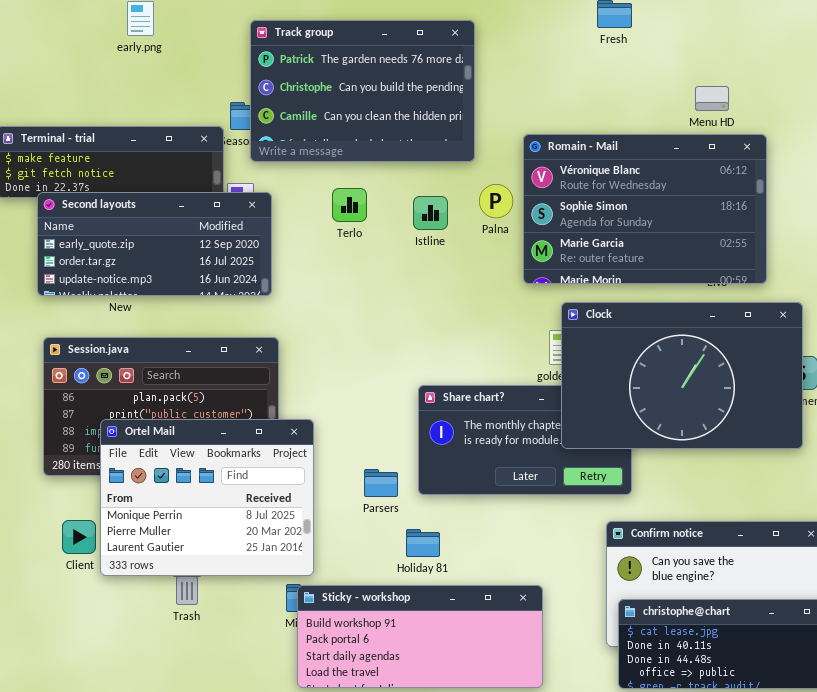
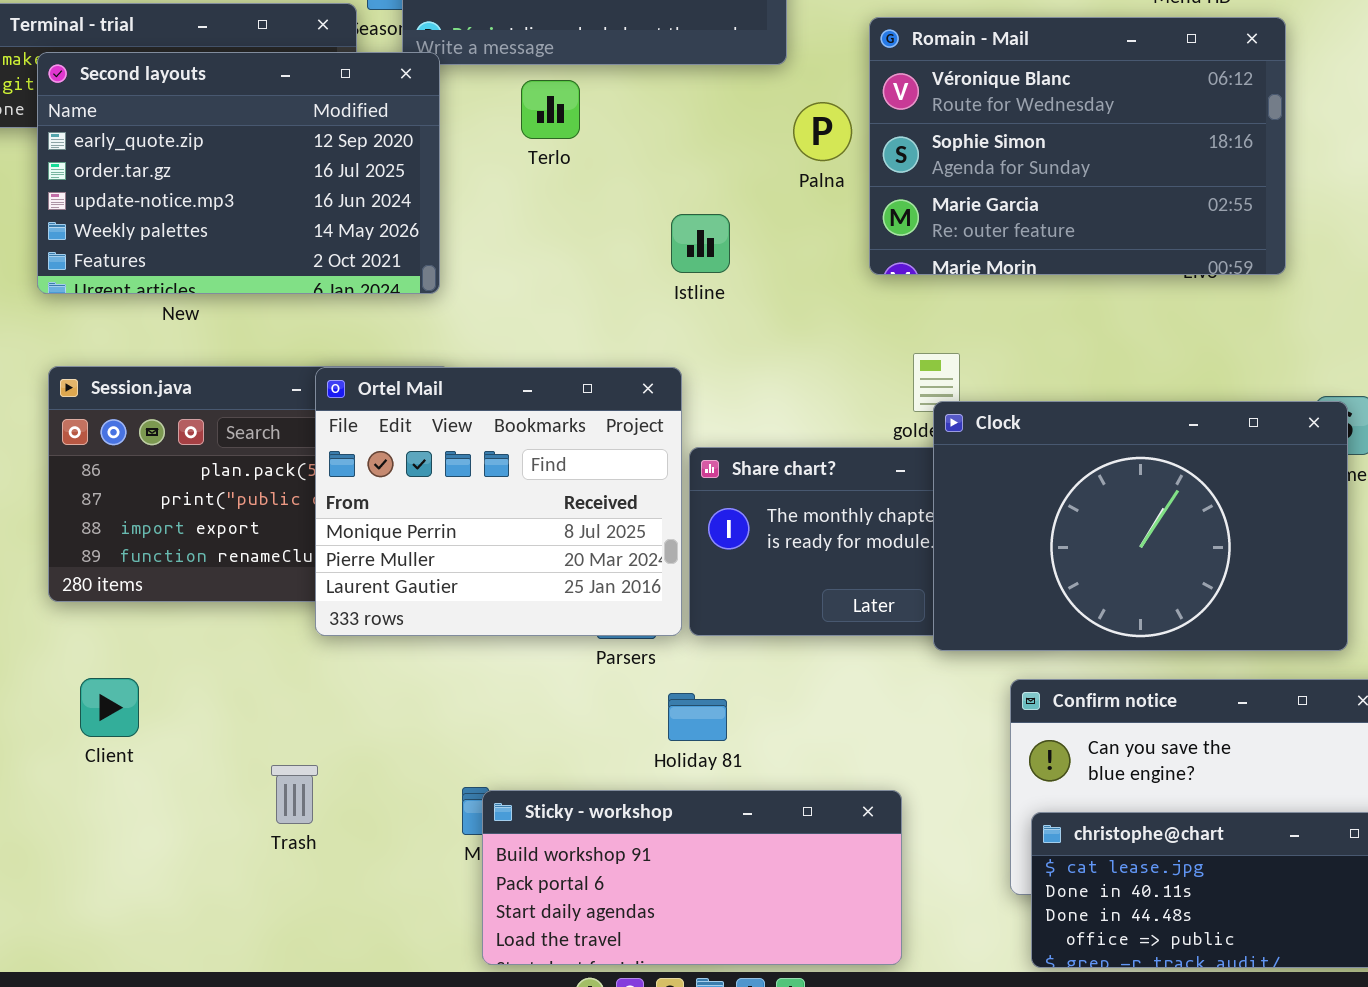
Terlo: [332,188,367,222] -> [521,80,580,139], moved
Second layouts: [37,192,272,296] -> [37,52,440,294], resized
Istline: [413,196,448,230] -> [671,214,730,273], moved
Clock: [561,302,803,449] -> [933,401,1348,651], moved
Ortel Mail: [100,419,314,576] -> [315,367,682,636], moved

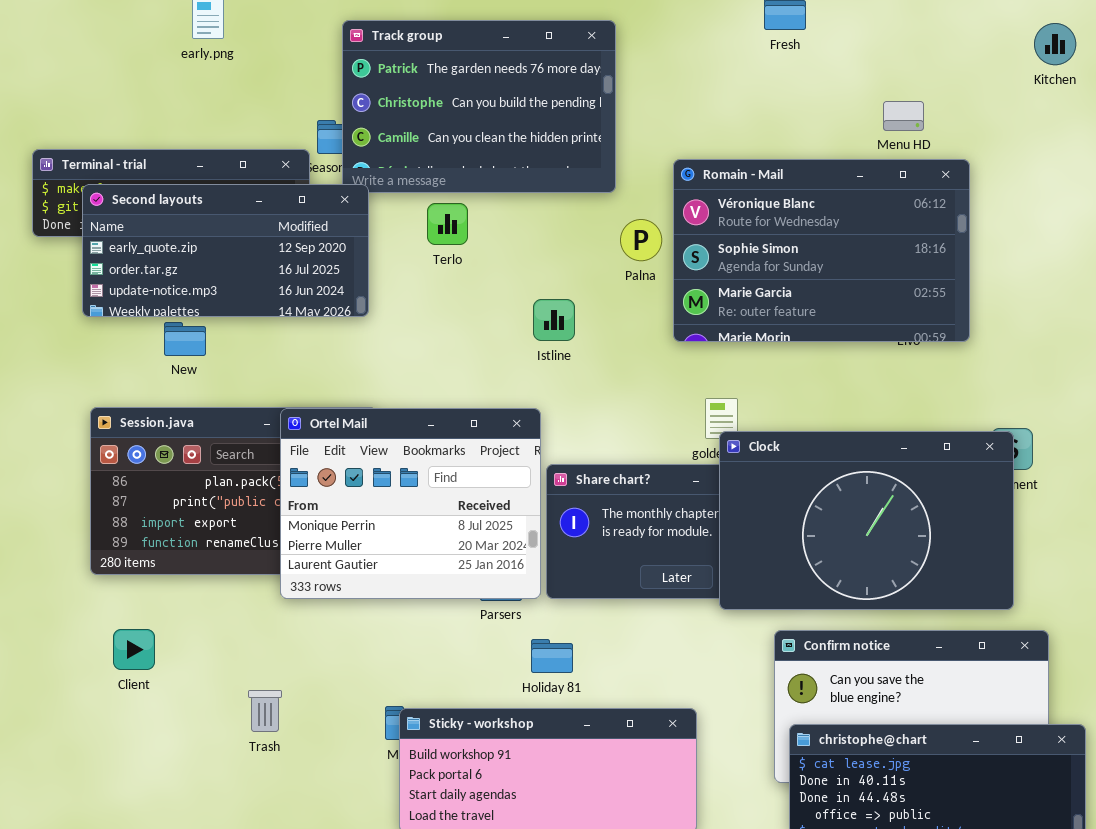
Second layouts: [37,52,440,294] -> [82,184,369,317], resized

